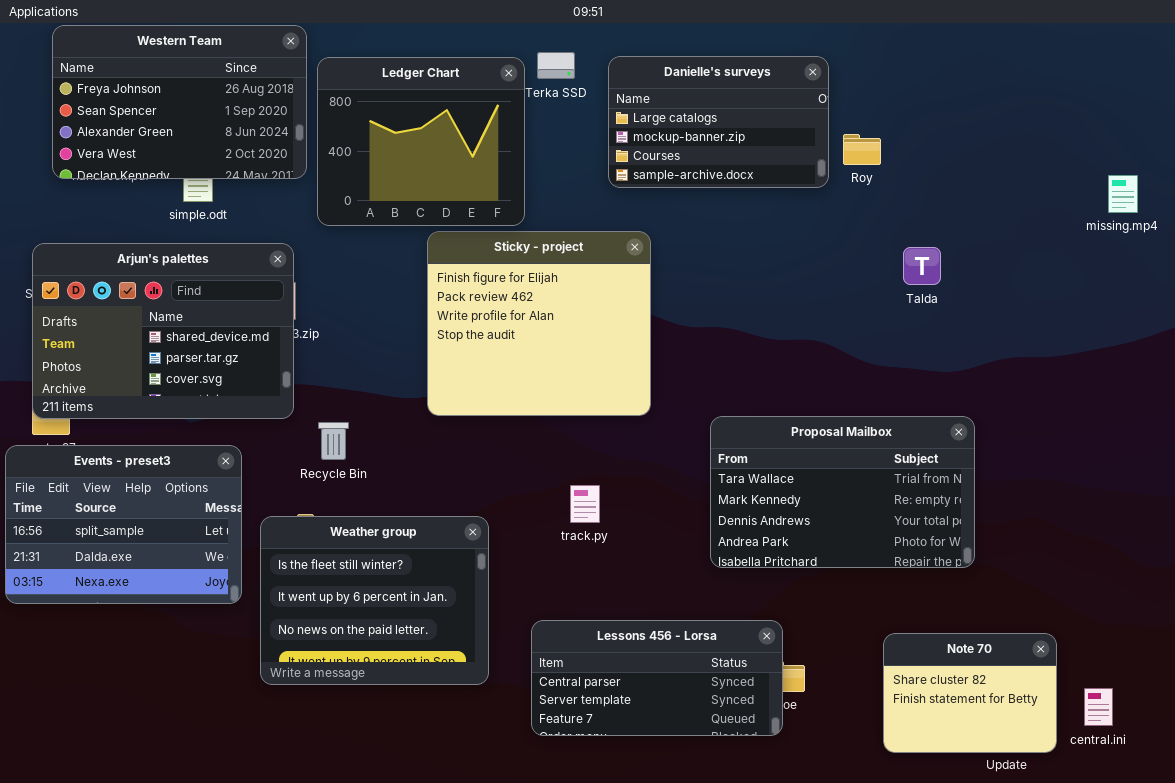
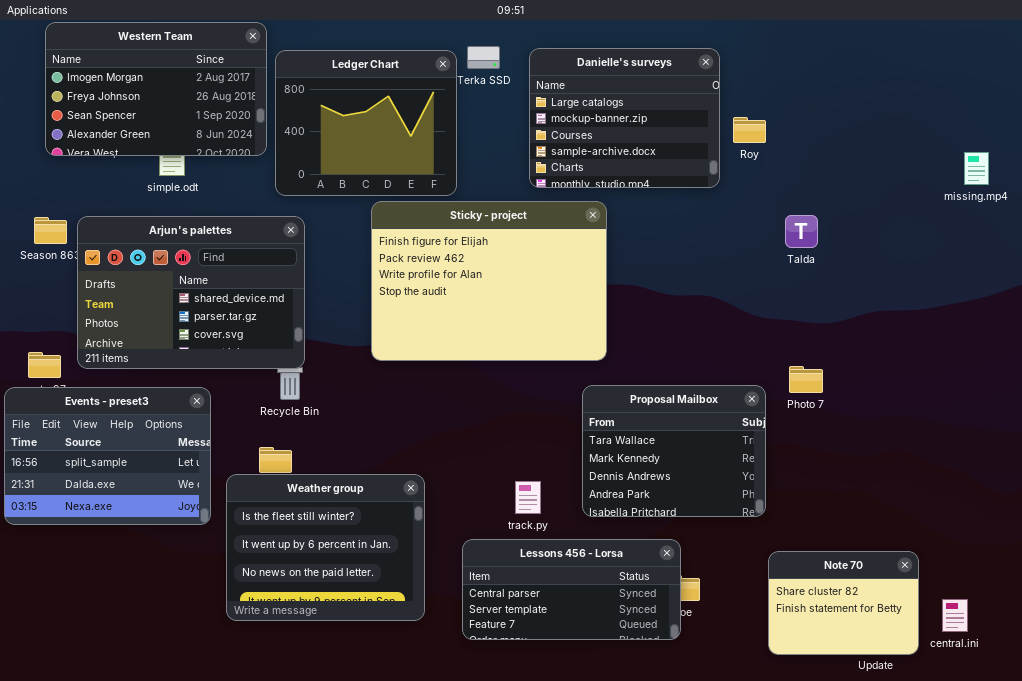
Western Team: [52,25,307,179] -> [45,22,267,156], scrolled up 1 row
Danielle's surveys: [608,56,829,188] -> [529,48,720,188], resized
Sticky - project: [427,231,651,416] -> [371,201,607,361], resized
Arjun's palettes: [32,243,294,419] -> [77,216,305,369], moved
Proposal Mailbox: [710,416,975,568] -> [582,385,766,517], moved, resized
track.py: [570,485,600,523] -> [515,481,541,514], moved
Weather group: [260,516,489,685] -> [226,474,425,621], moved

